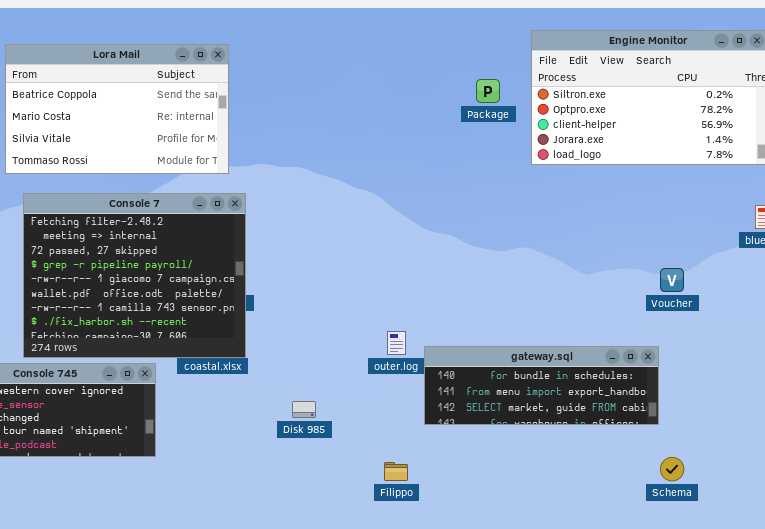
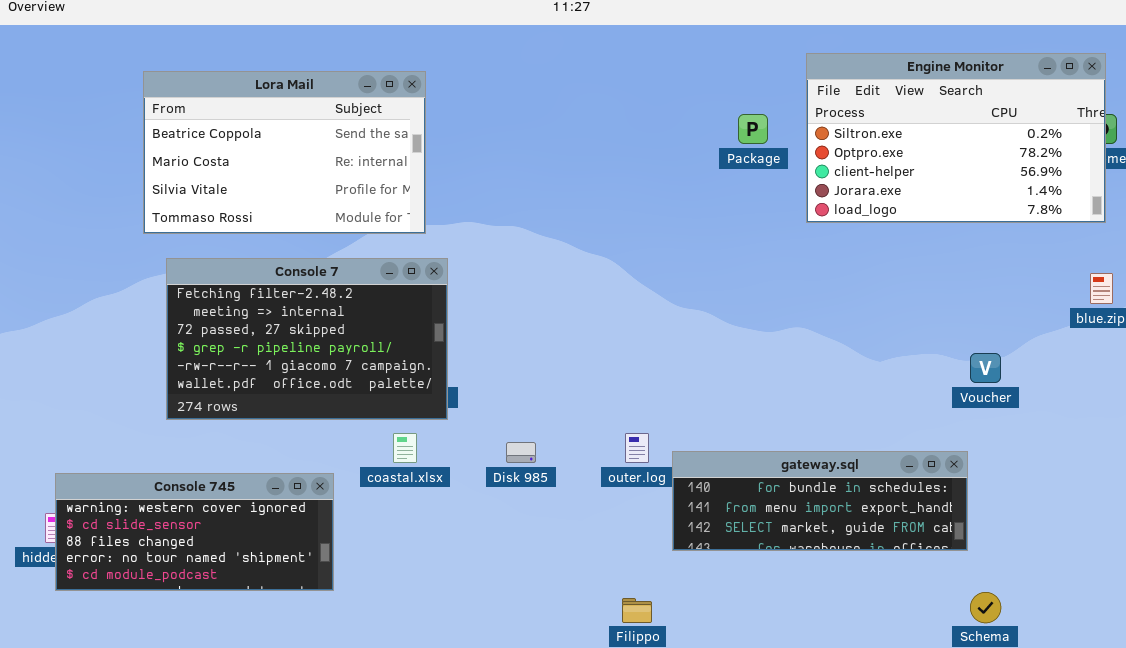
Console 7: [23,193,246,358] -> [166,258,448,420], resized
Disk 985: [292,401,316,418] -> [506,442,536,463], moved

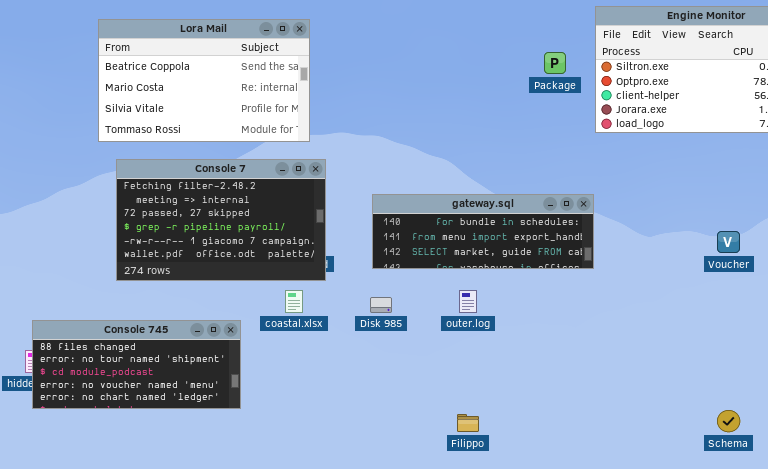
gateway.sql: [672,451,968,551] -> [372,194,594,269], moved
Console 745: [55,473,334,591] -> [32,320,241,409], scrolled down 2 rows

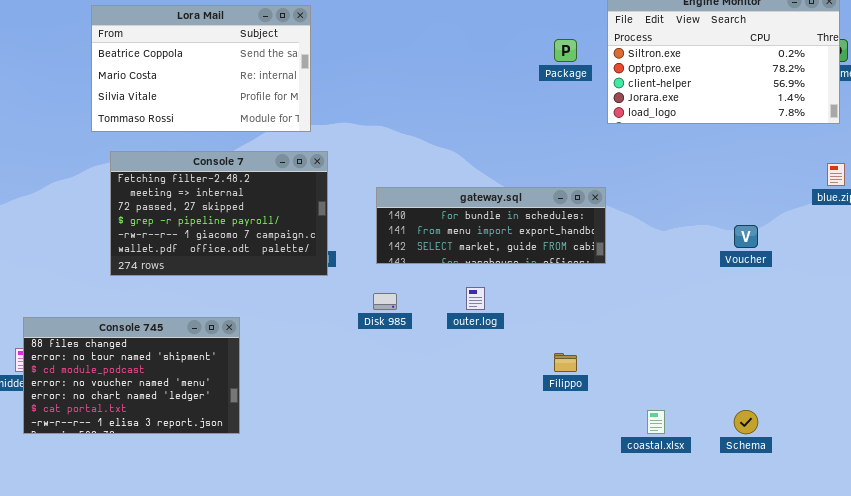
coastal.xlsx: [285,290,303,313] -> [647,410,665,434], moved
Console 745: [32,320,241,409] -> [23,317,240,434], resized
Filippo: [457,414,479,432] -> [554,353,577,372], moved

